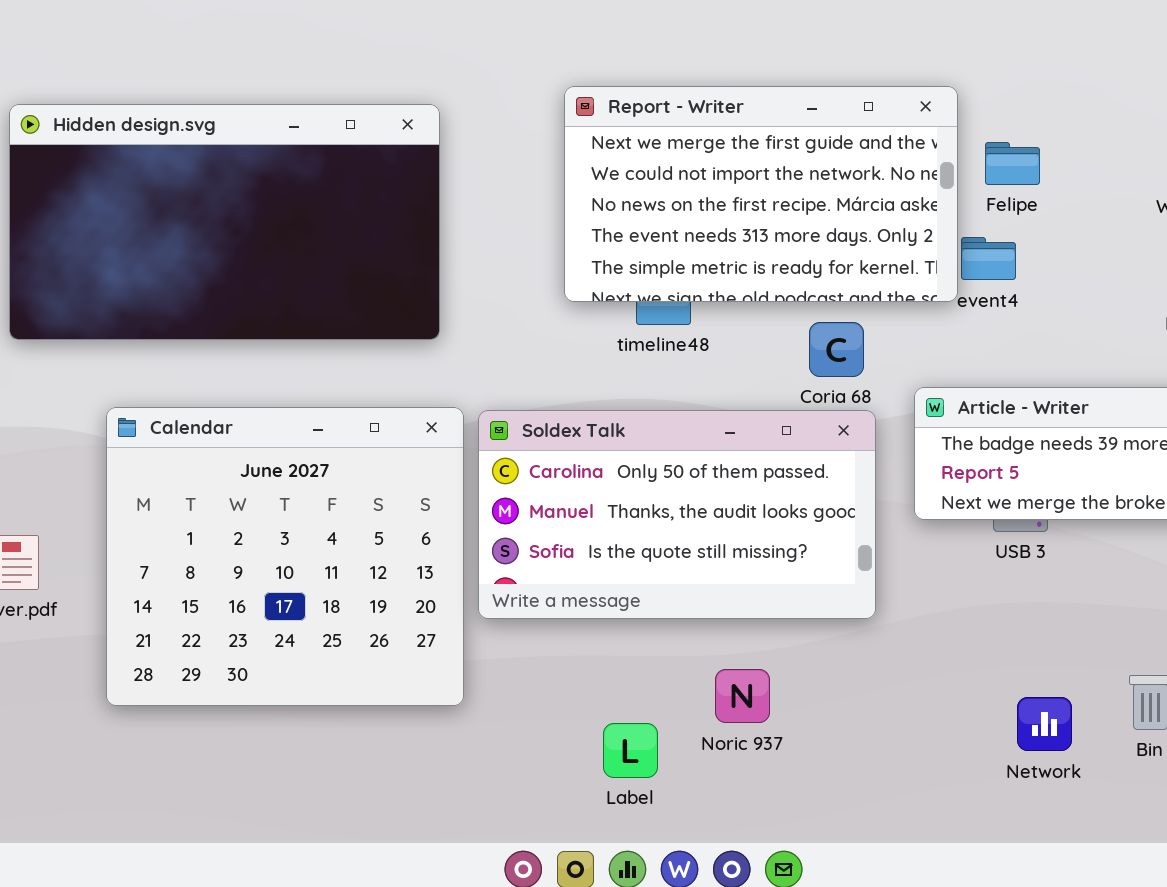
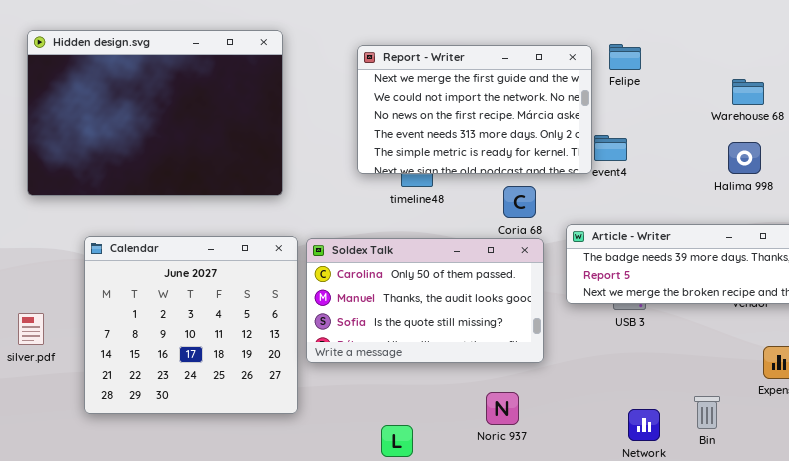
Hidden design.svg: [9,104,440,340] -> [27,30,283,196], resized
Felipe: [985,142,1040,185] -> [609,44,641,70], moved
Noric 937: [715,669,770,723] -> [486,392,519,425], moved

